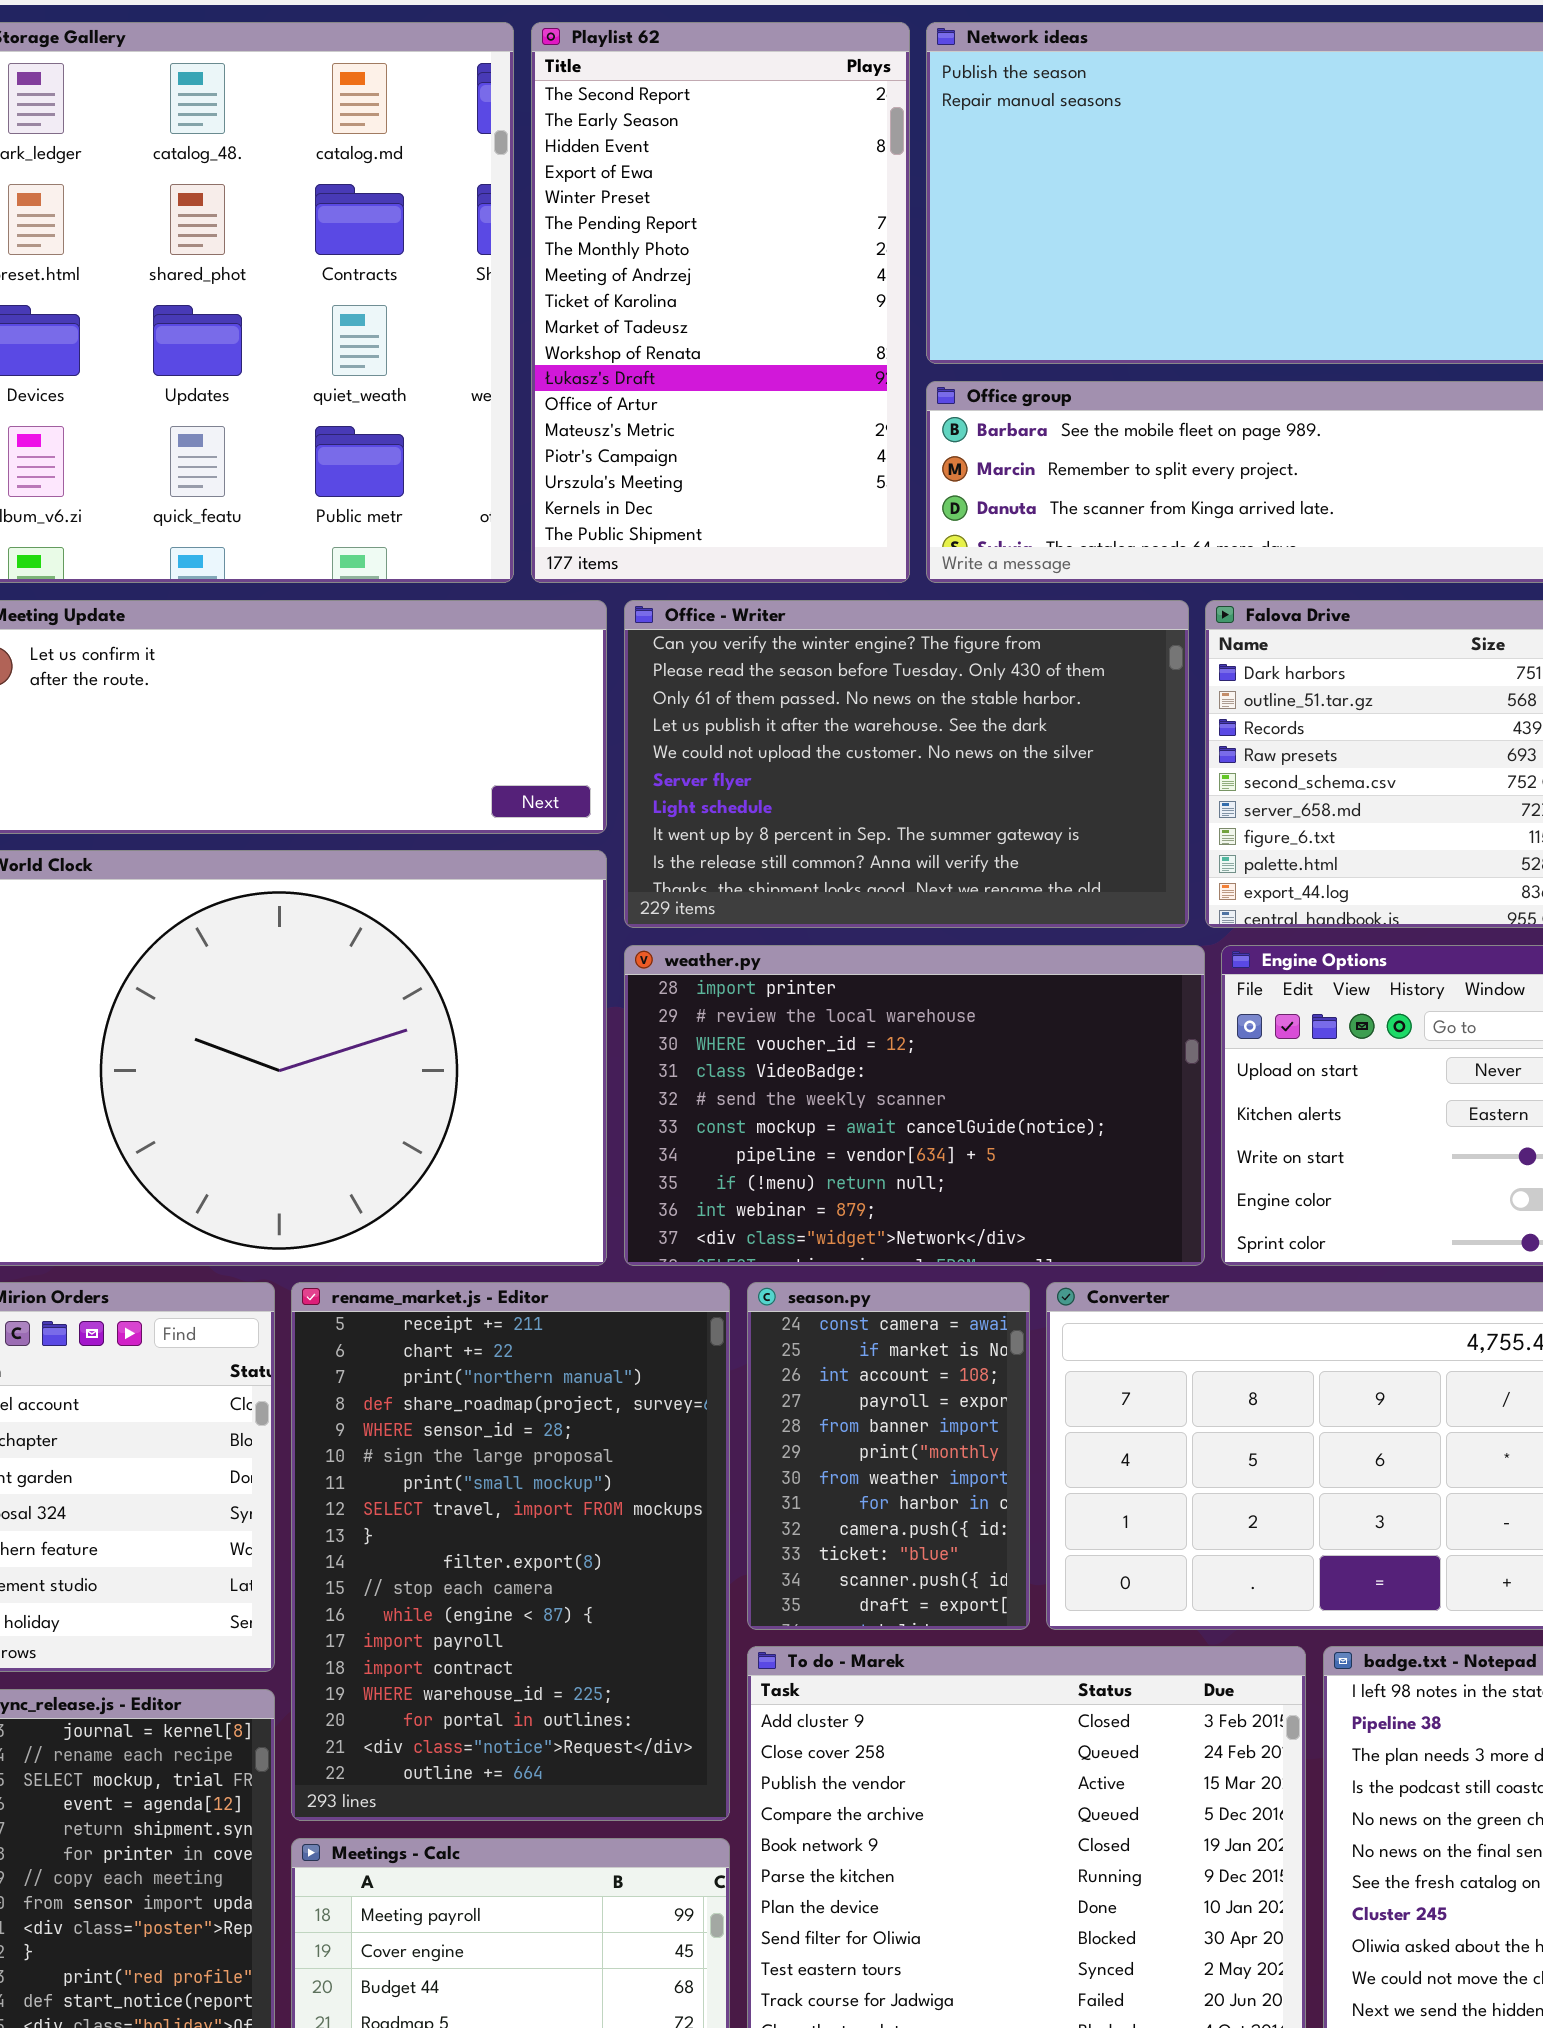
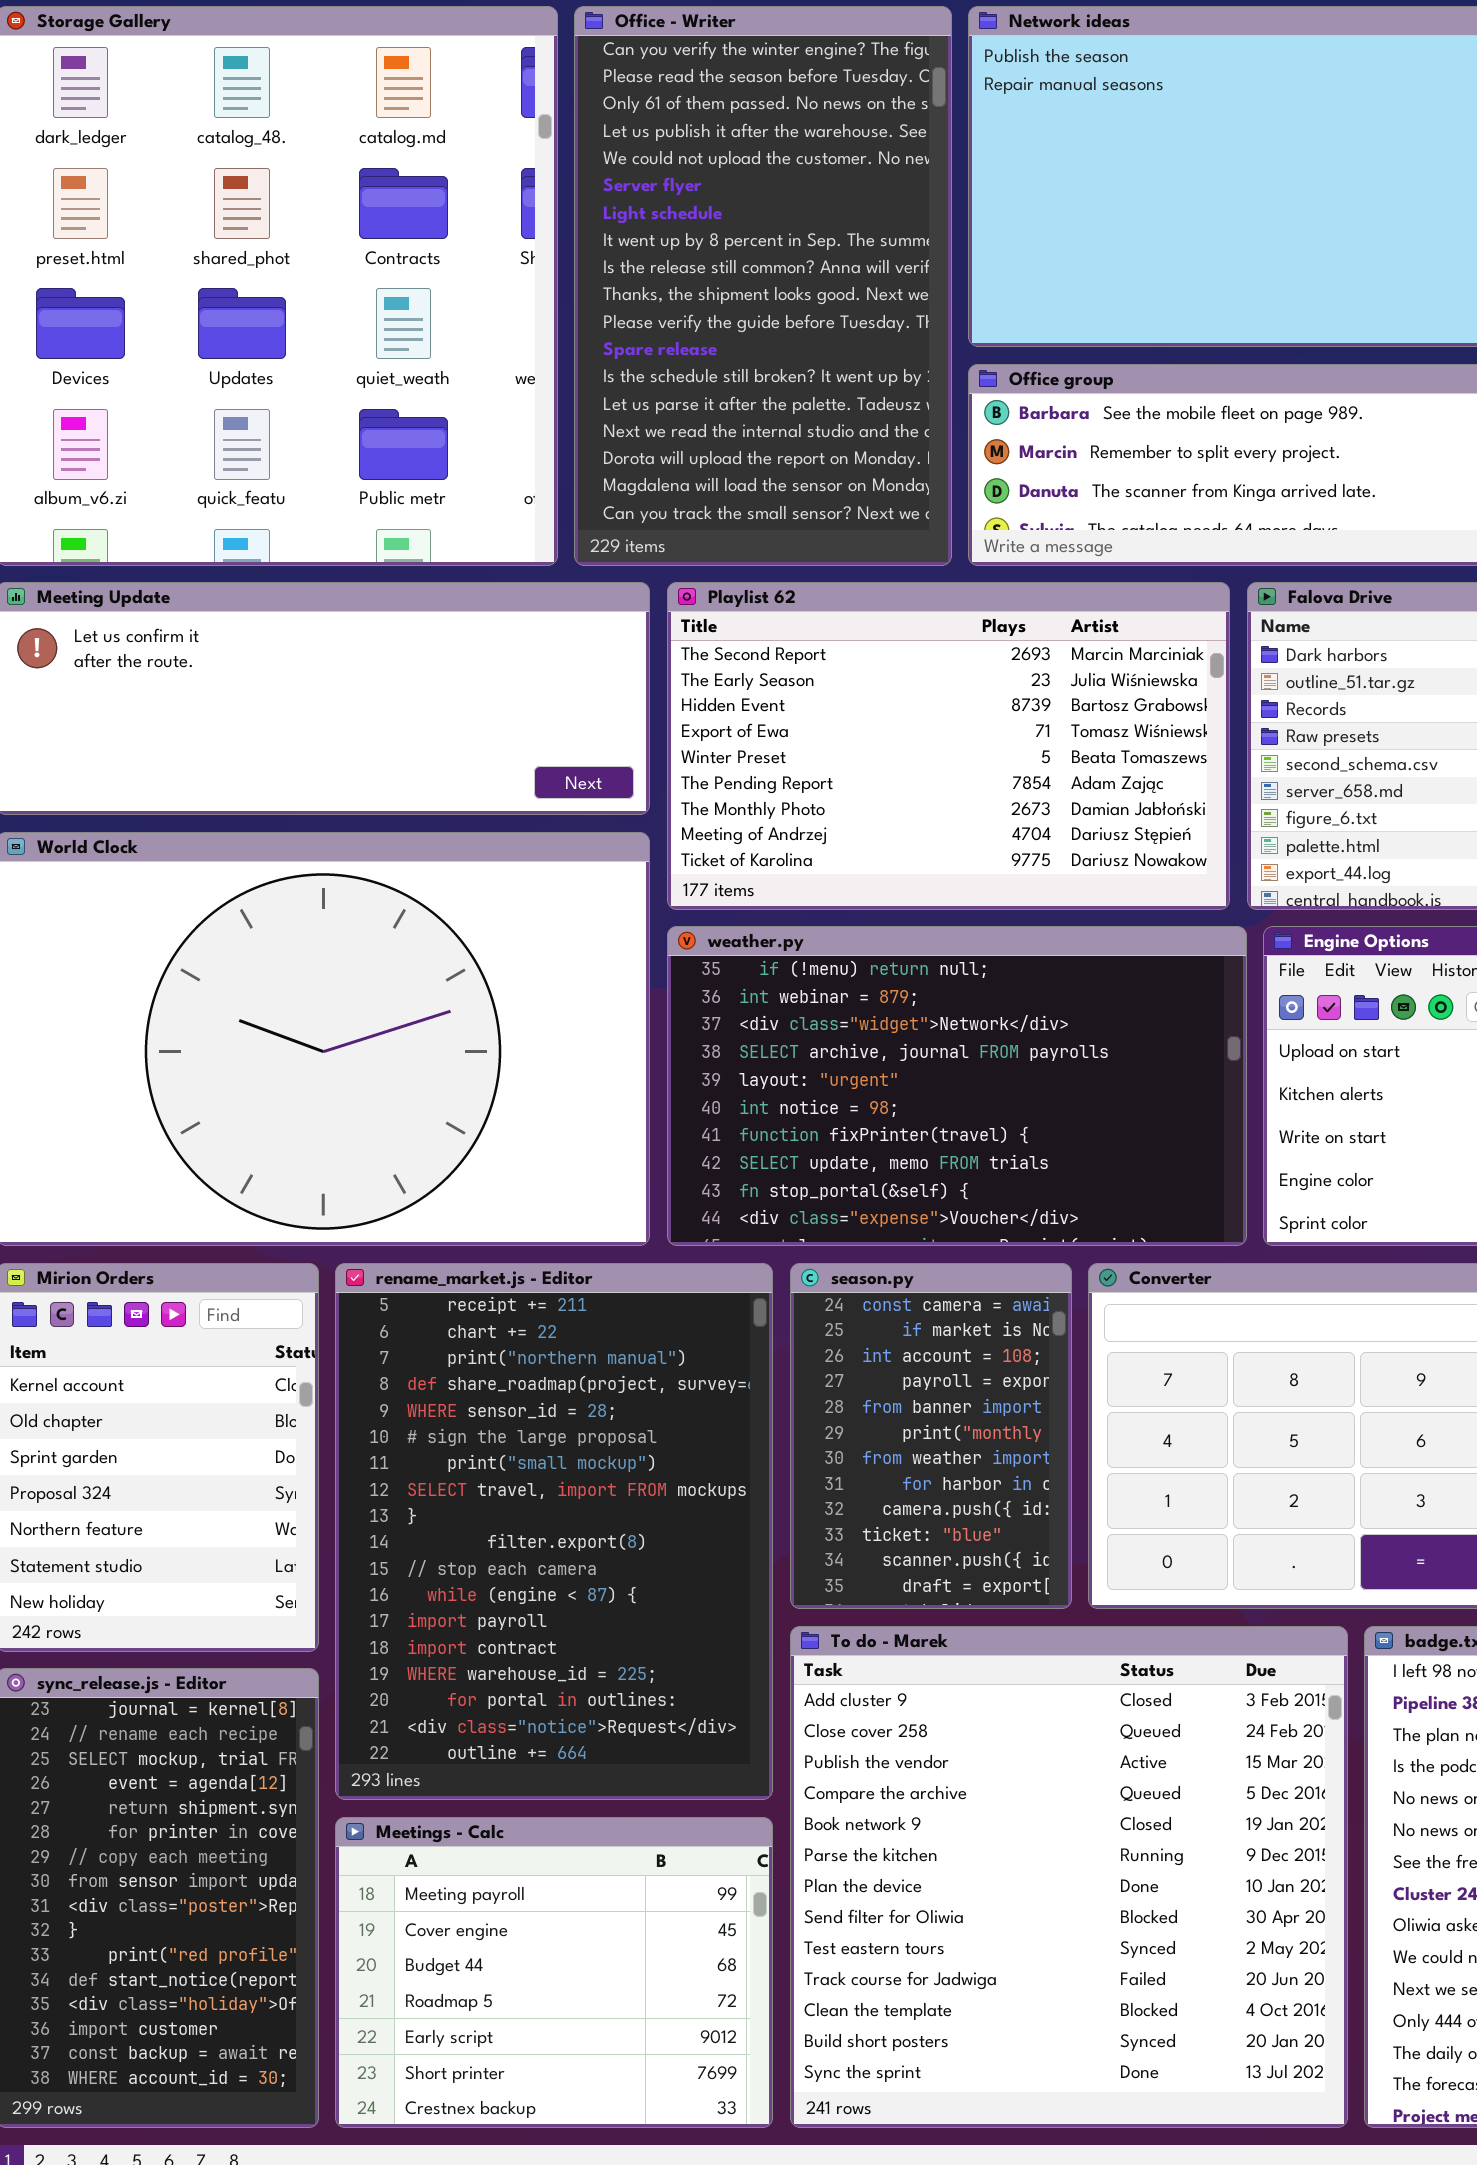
Playlist 62: [531,22,910,583] -> [667,582,1230,910], moved, resized
Office - Writer: [624,600,1189,928] -> [574,6,952,566], moved, resized
weather.py: [624,945,1205,1266] -> [667,926,1247,1246], scrolled down 7 rows

